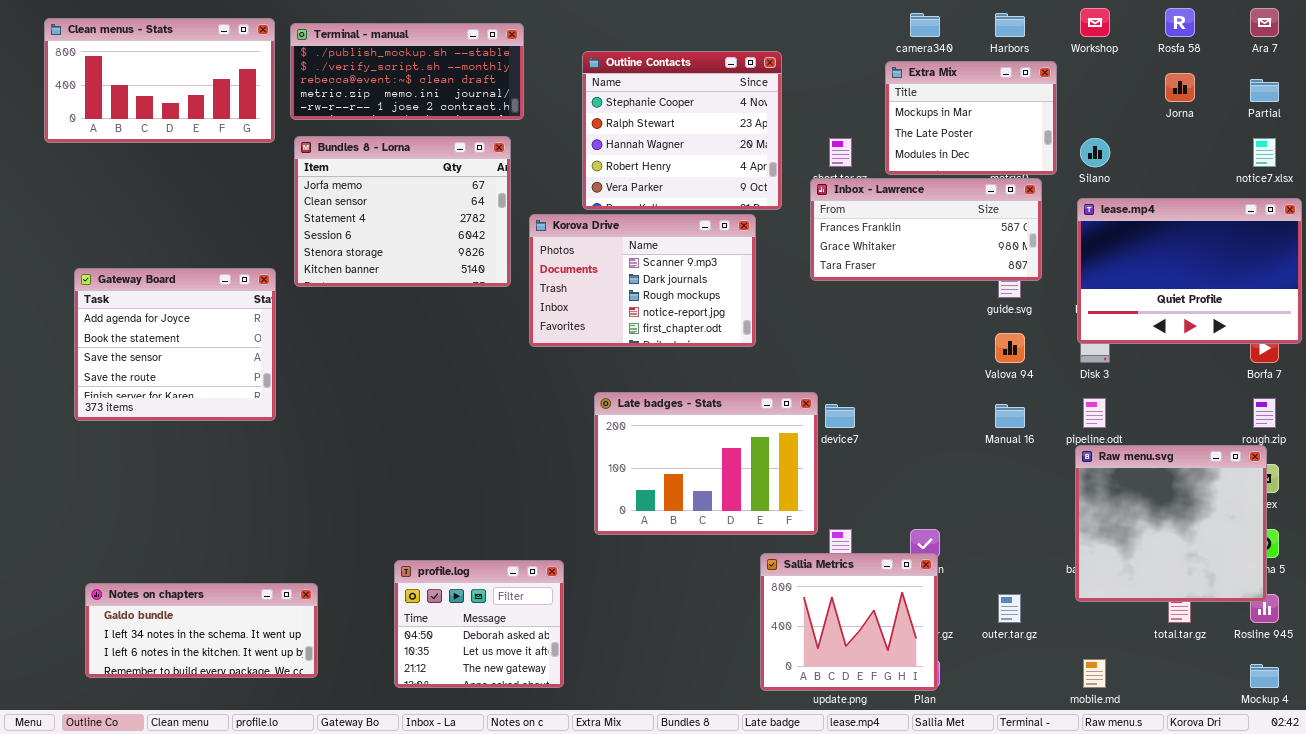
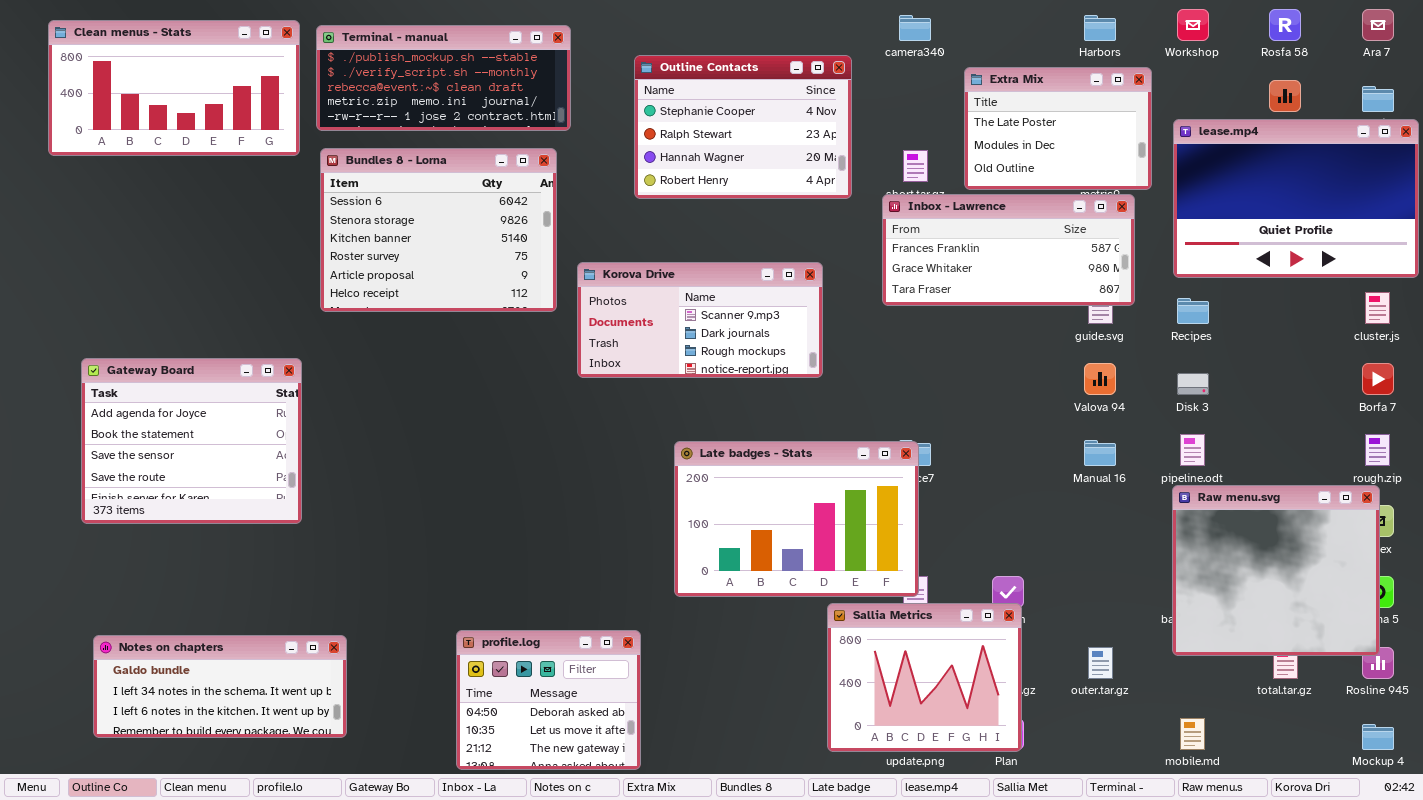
camera340: [910,13,940,37] -> [899,15,931,41], moved
Outline Contacts: [582,51,782,210] -> [634,55,852,199], resized
Extra Mix: [885,61,1057,175] -> [964,67,1152,190], scrolled down 1 row
Bundles 8 - Lorna: [294,136,511,287] -> [320,148,557,312], scrolled down 3 rows
lease.mp4: [1077,198,1302,344] -> [1173,119,1419,278], moved
Korova Drive: [529,214,756,347] -> [577,262,823,378], resized
Gateway Board: [74,268,276,421] -> [81,358,302,524], moved
Late badges - Stats: [594,392,818,535] -> [674,441,919,597], moved
profile.log: [394,560,564,688] -> [456,630,641,770], moved

